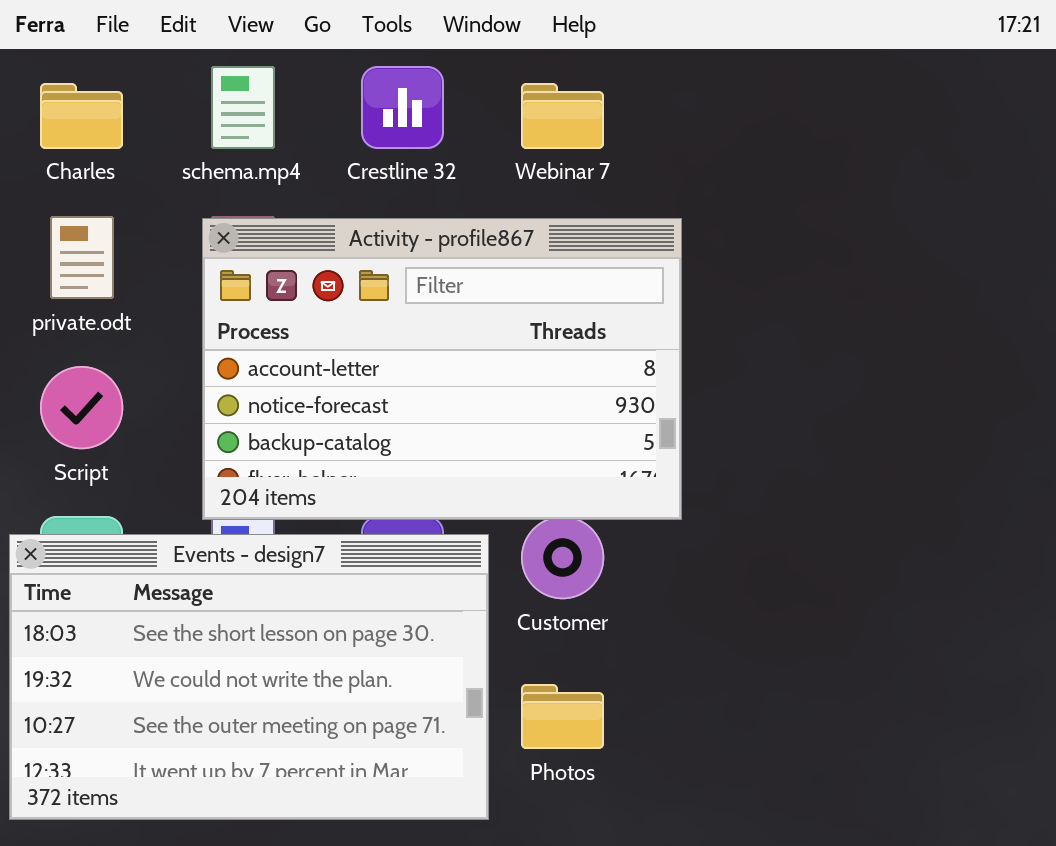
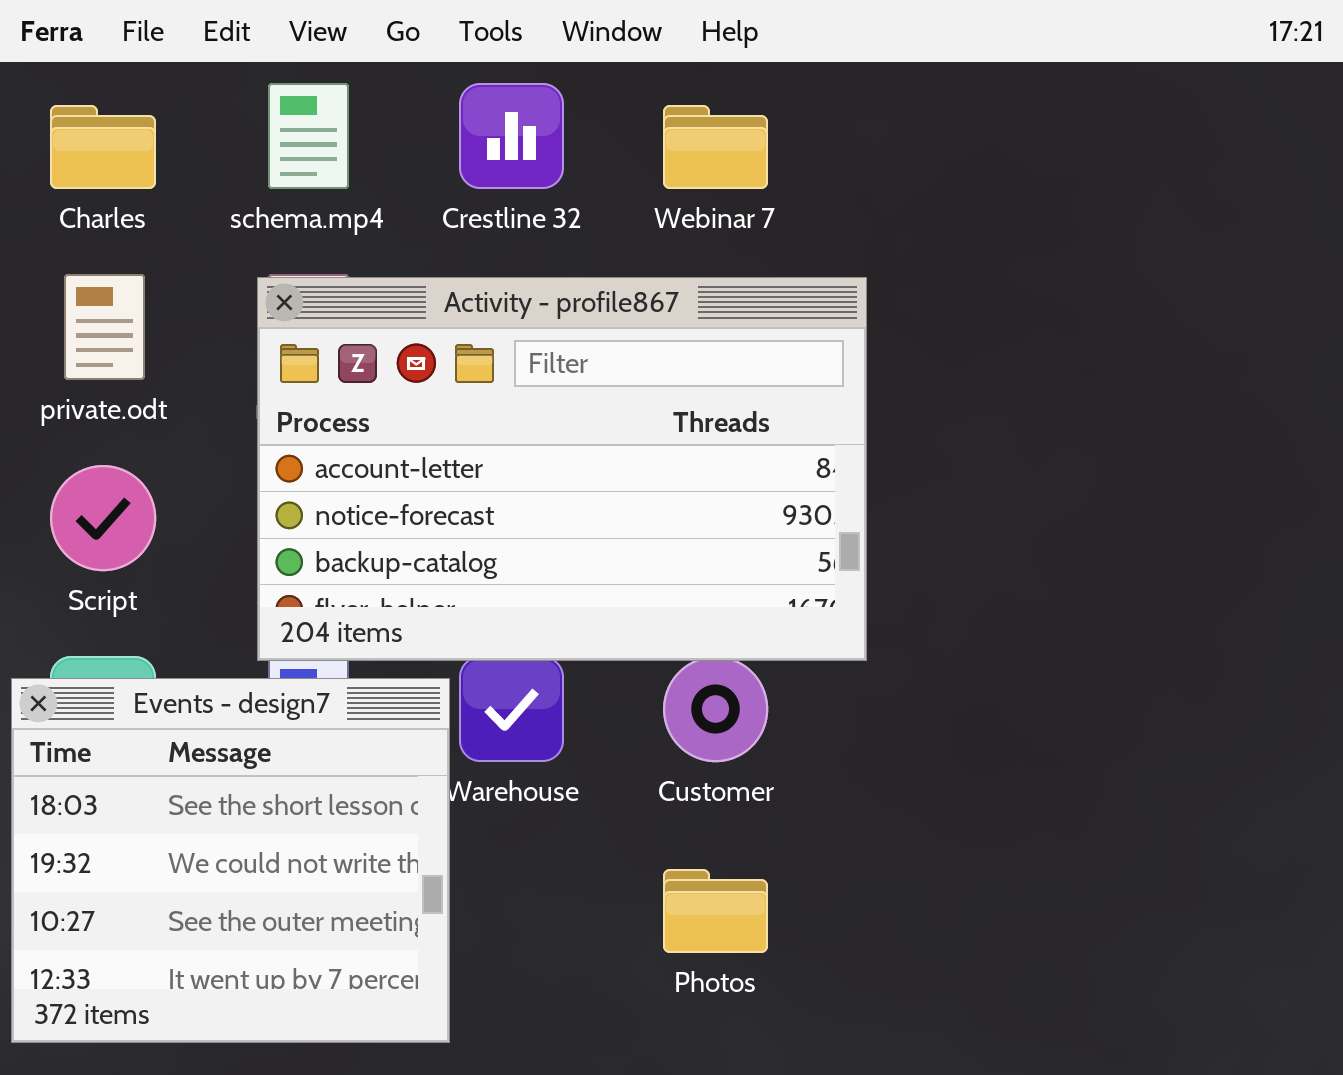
Events - design7: [9,534,489,820] -> [11,678,450,1043], resized

